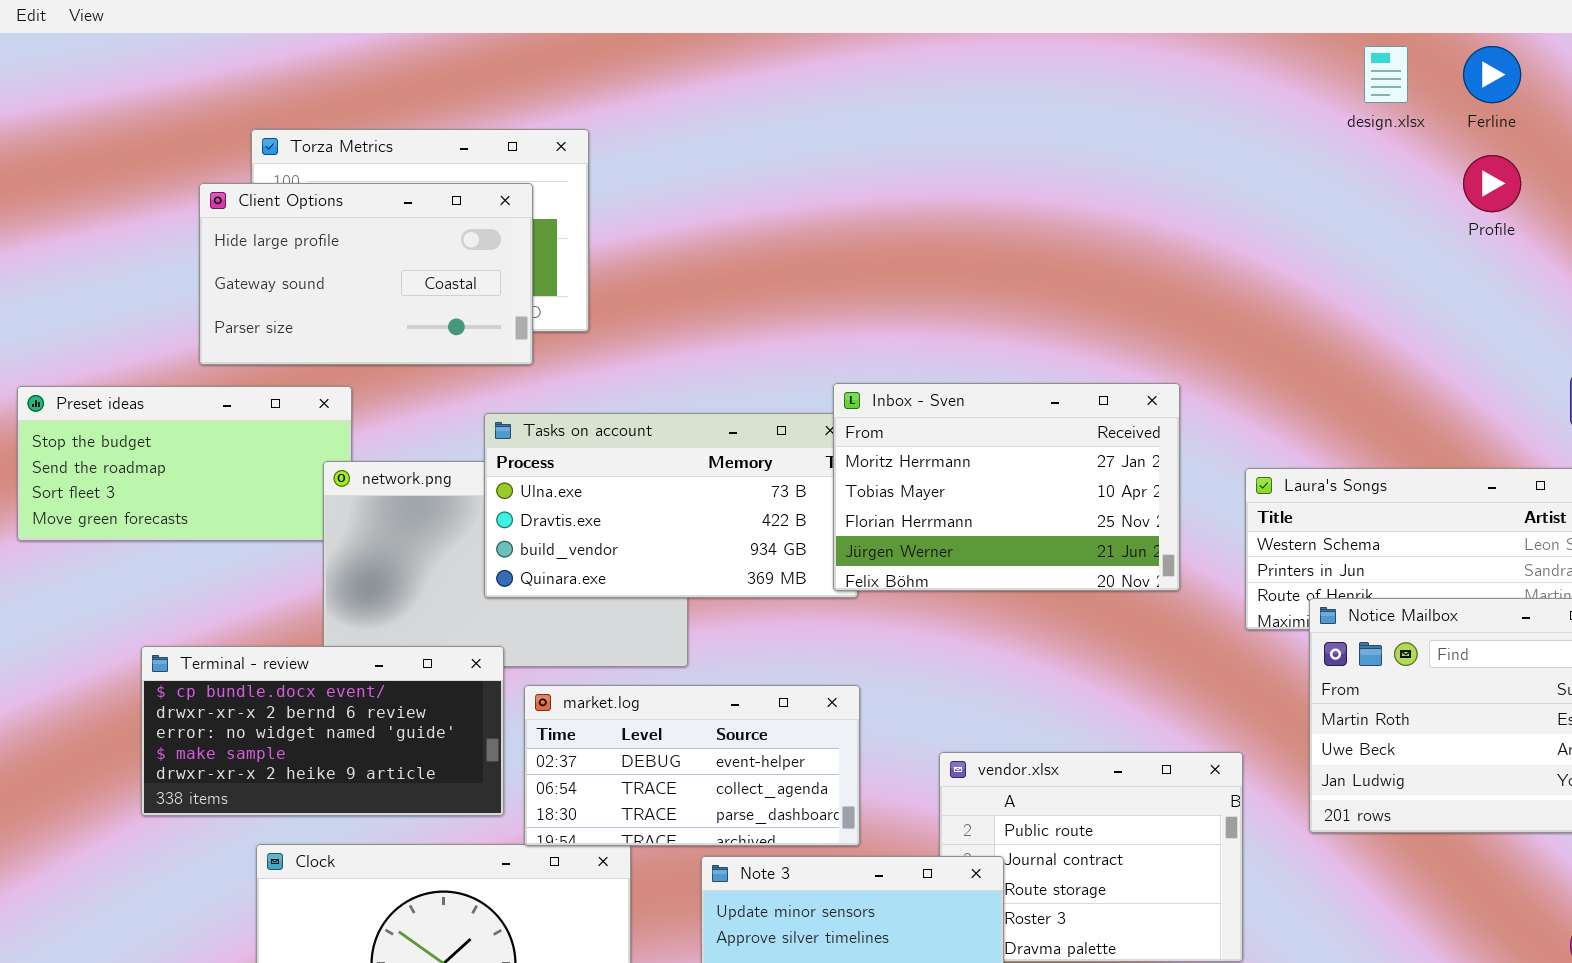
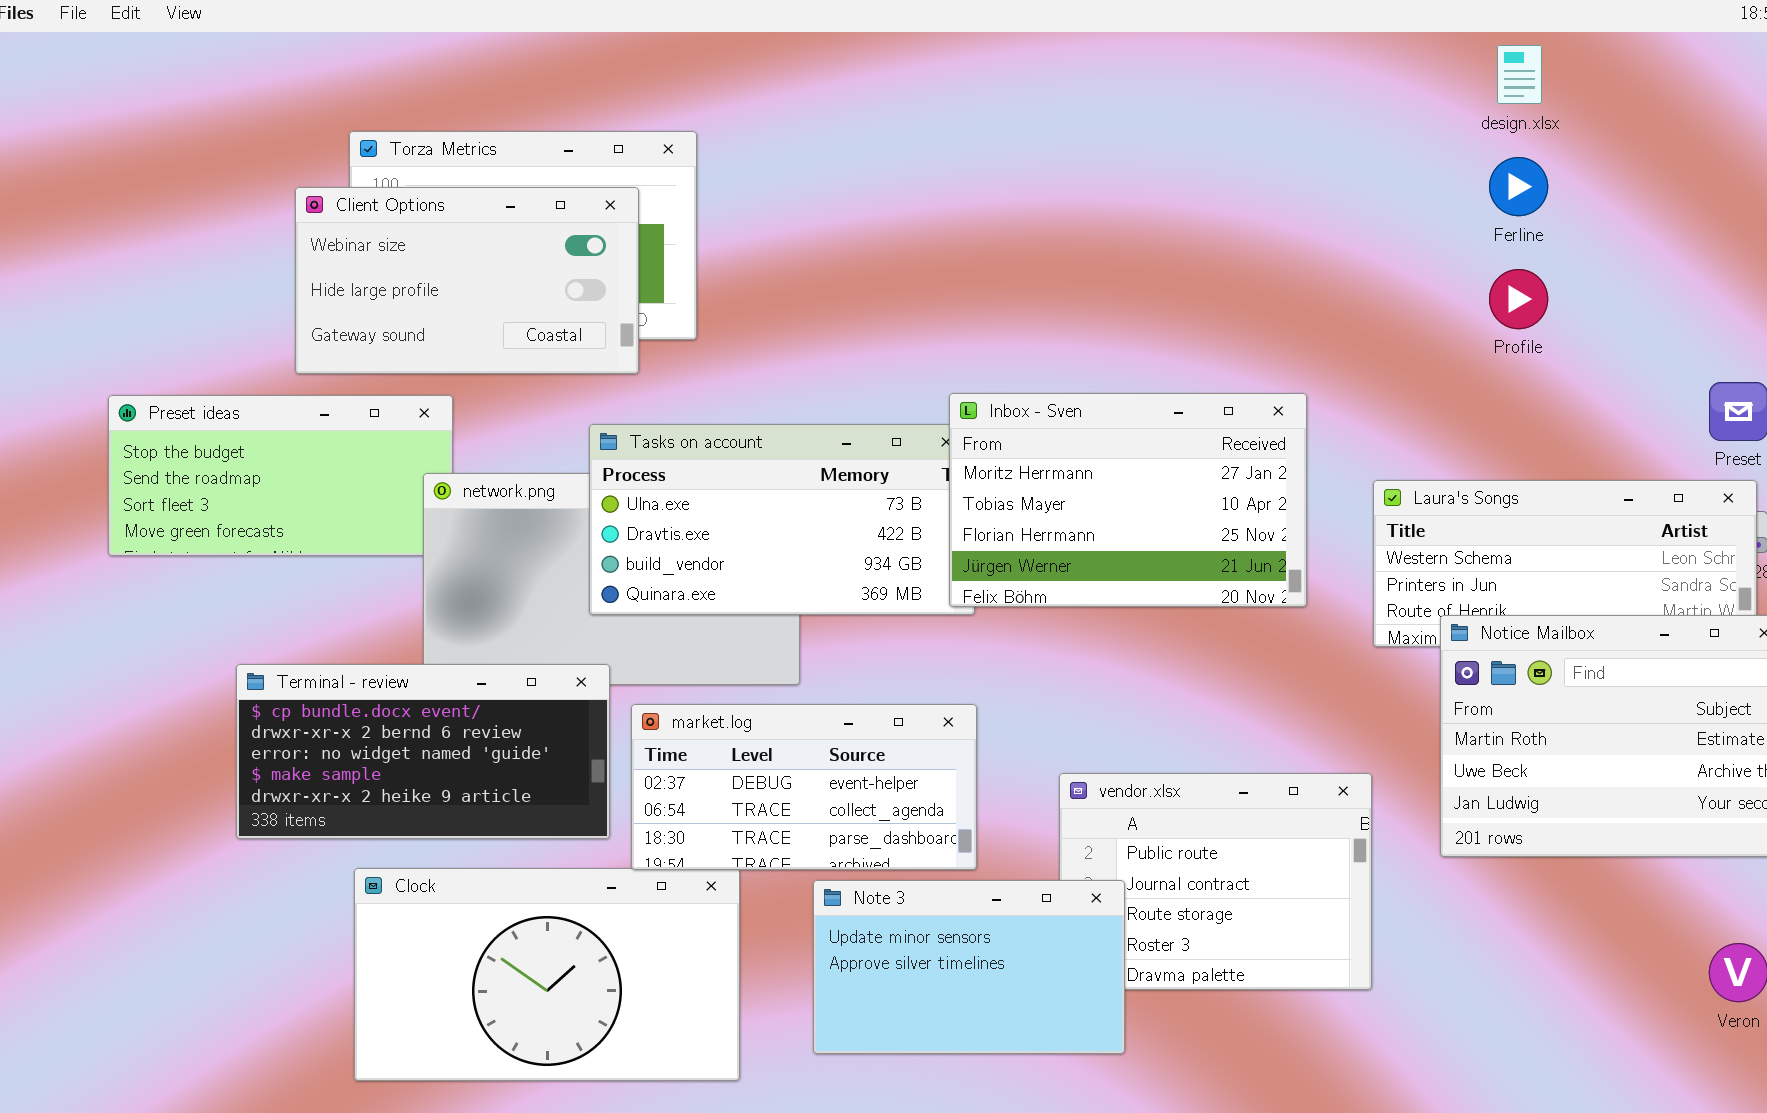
Ferline: [1463,46,1521,103] -> [1489,157,1548,216], moved
Profile: [1463,155,1521,212] -> [1489,269,1548,329], moved
Client Options: [199,183,533,365] -> [295,187,639,374], scrolled up 1 row

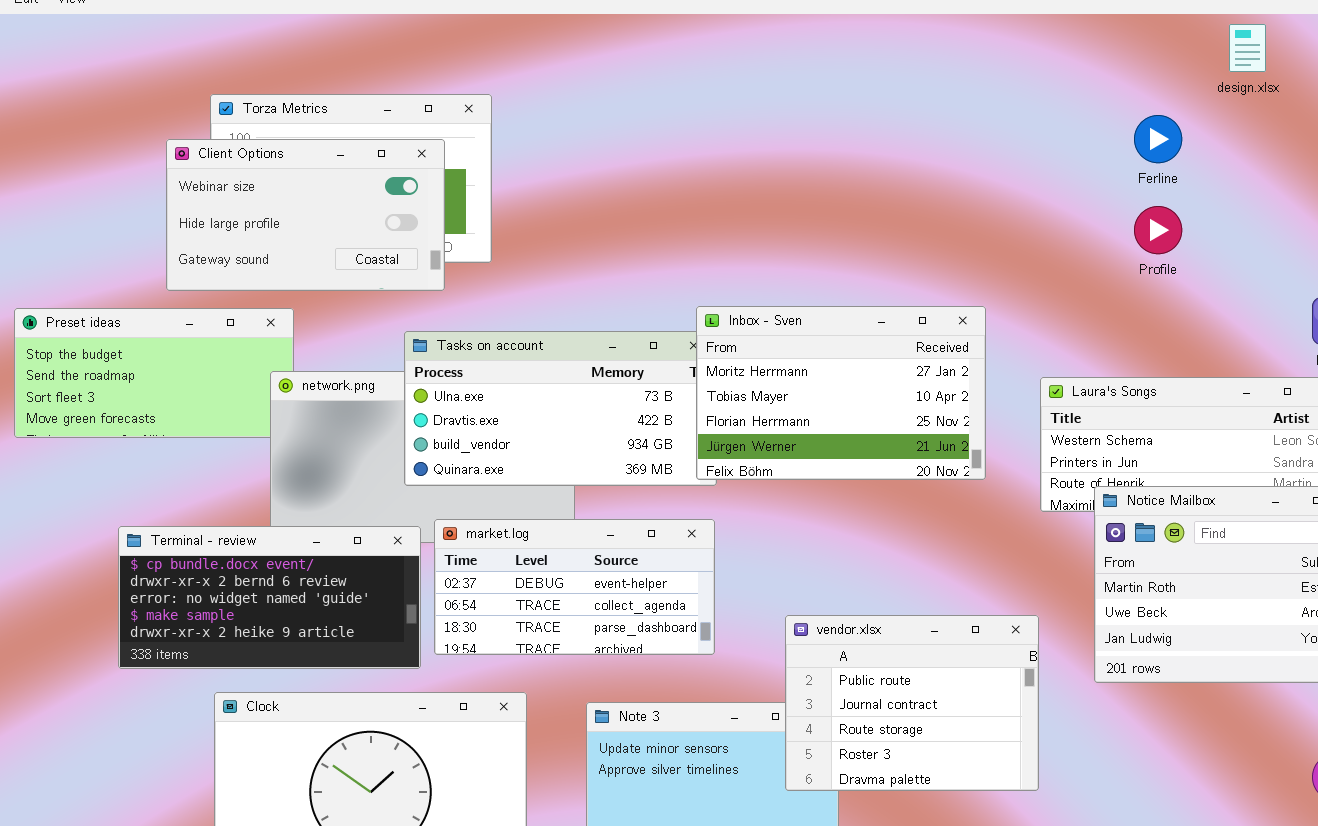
design.xlsx: [1497,45,1542,104] -> [1229,24,1266,72], moved
market.log: [631,704,977,870] -> [434,519,715,655], moved
vendor.xlsx: [1059,773,1372,990] -> [785,615,1039,791], raised

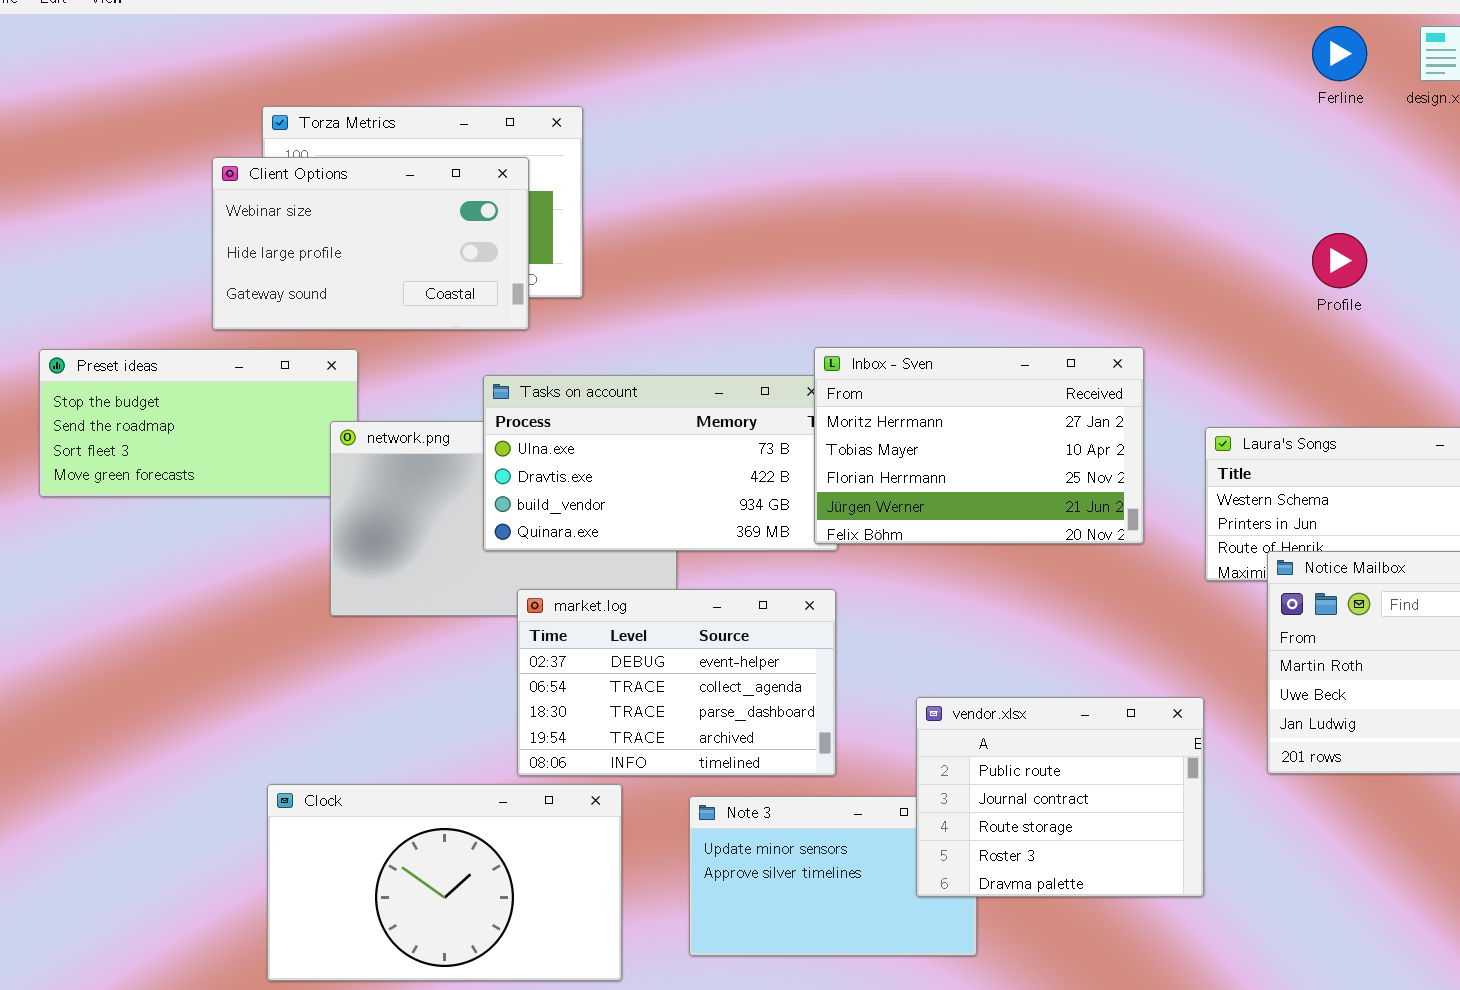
Ferline: [1134,115,1182,163] -> [1312,26,1367,81], moved
market.log: [434,519,715,655] -> [517,589,836,776], resized
Terminal - review: [118,526,421,669] -> none, closed

